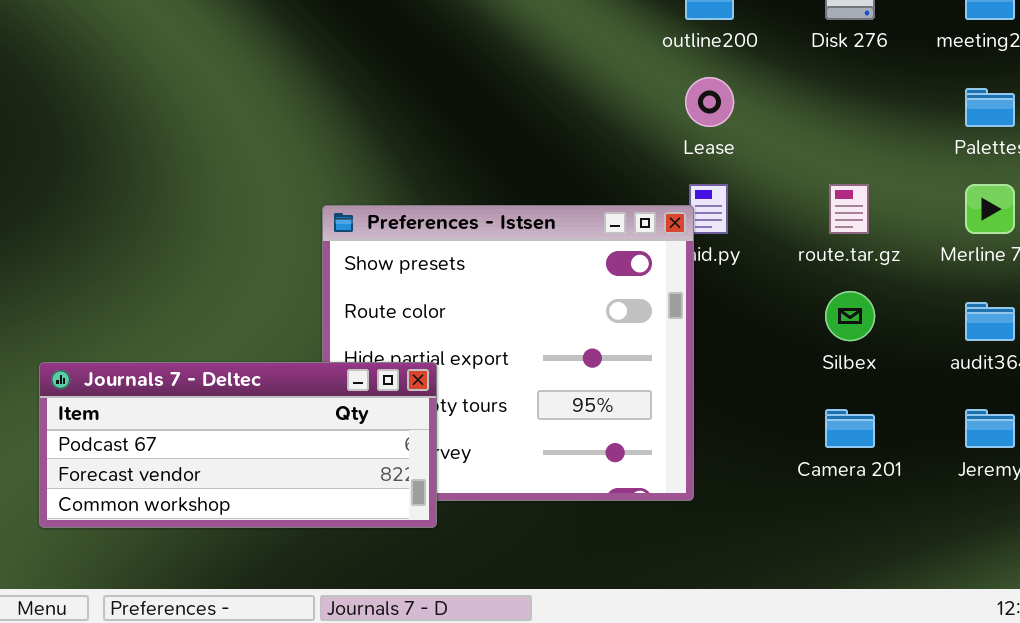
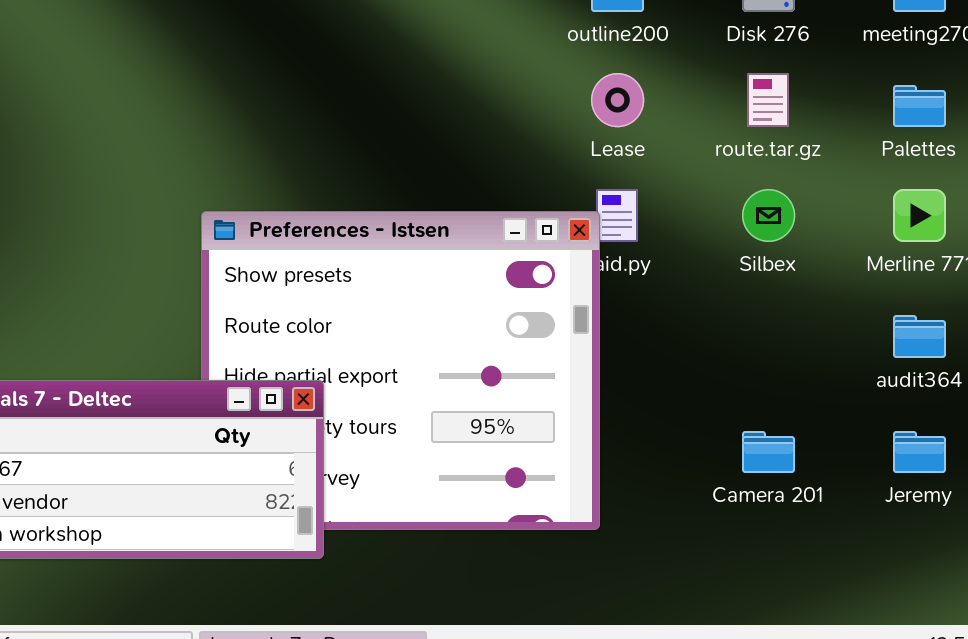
route.tar.gz: [829,184,869,234] -> [747,73,789,127], moved
Silbex: [825,291,875,341] -> [742,189,795,242], moved

